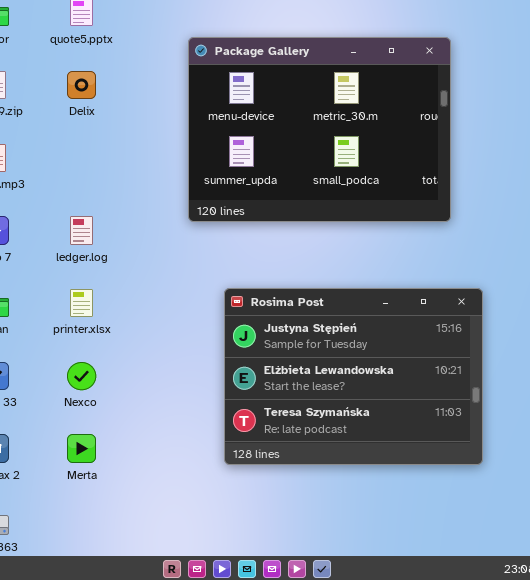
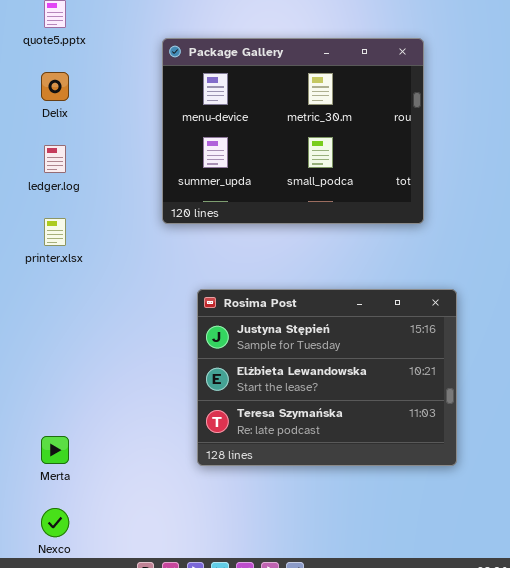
ledger.log: [70,216,93,245] -> [44,145,66,173], moved
printer.xlsx: [70,289,93,317] -> [44,218,66,246], moved
Nexco: [67,362,96,390] -> [41,508,69,537], moved

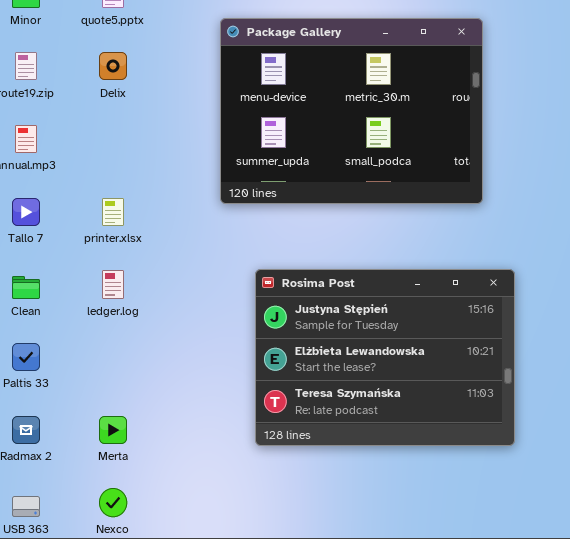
ledger.log: [44,145,66,173] -> [102,270,124,299], moved

